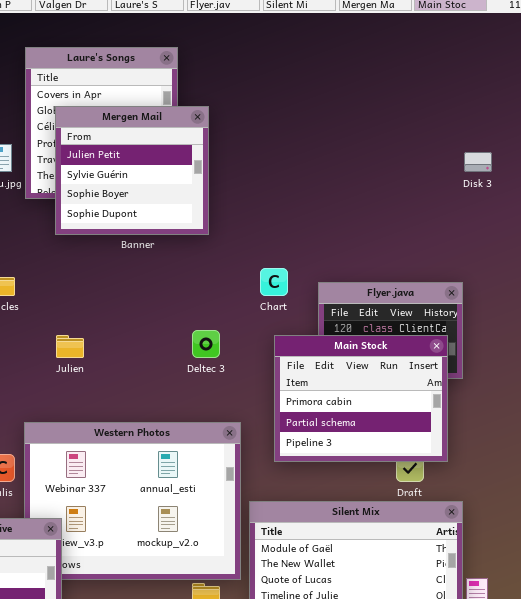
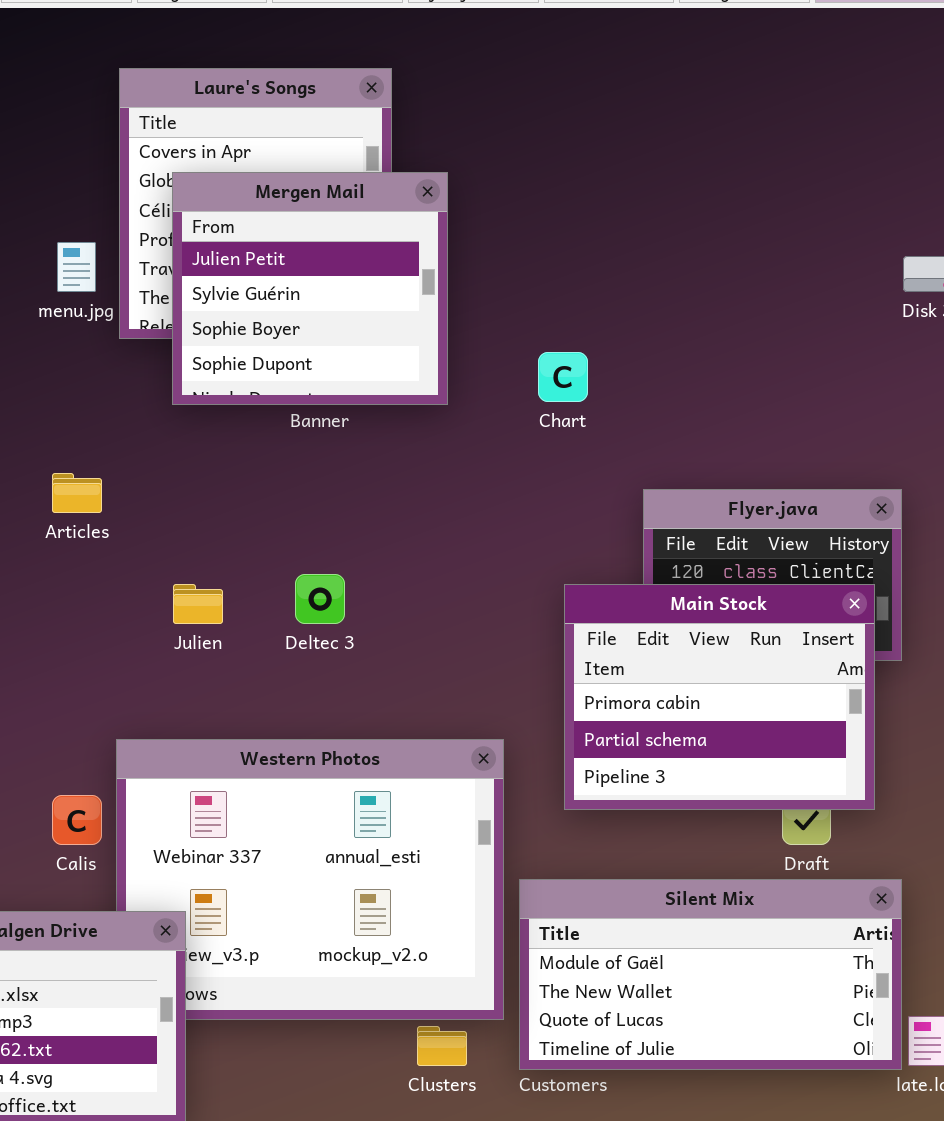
Chart: [260,268,288,296] -> [538,352,588,402], moved
Deltec 3: [192,330,220,358] -> [295,574,345,624], moved

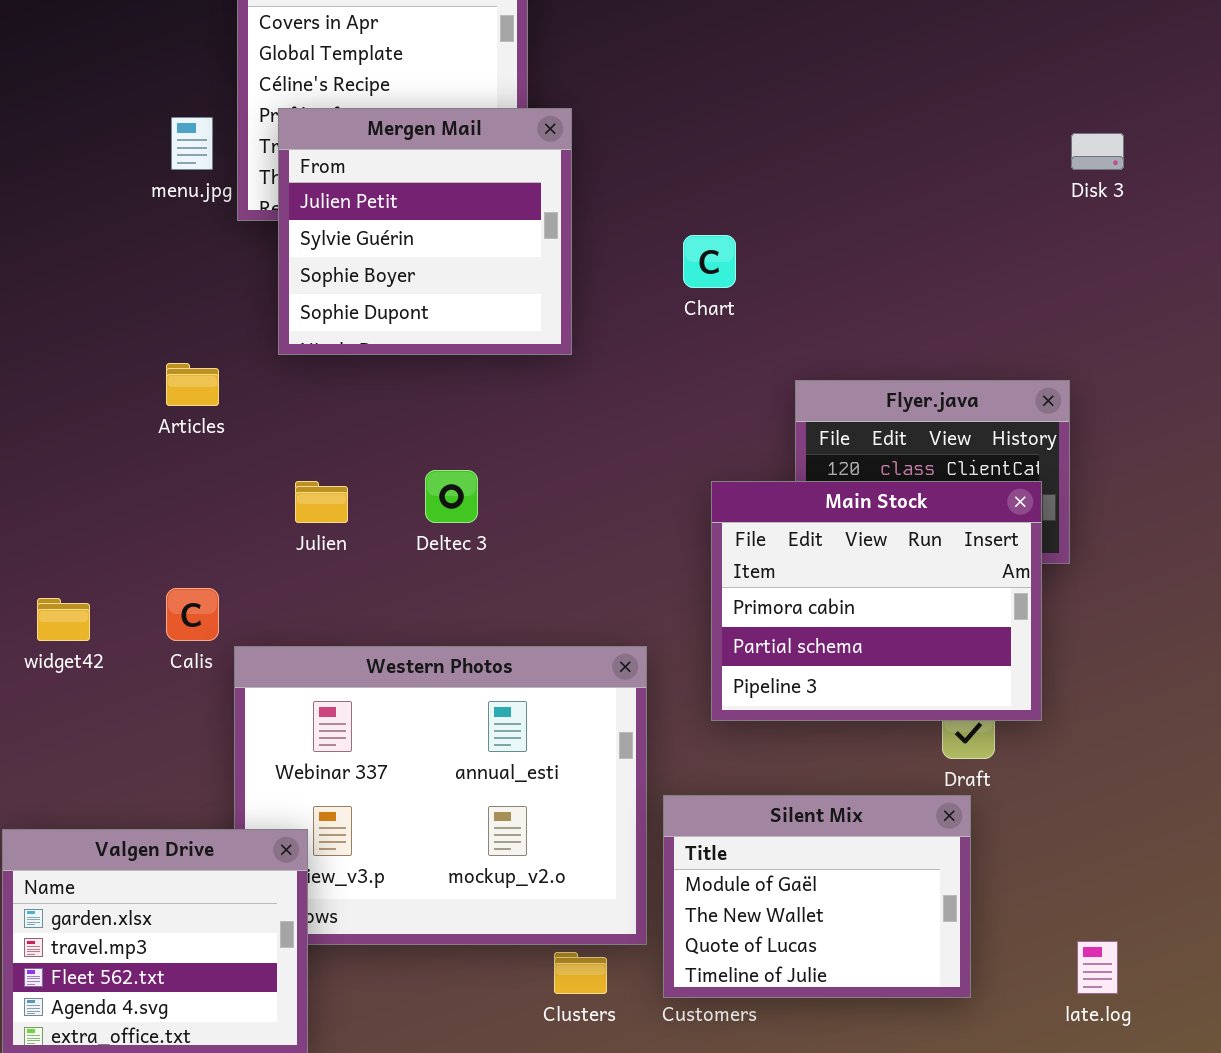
Mergen Mail: [172,172,448,405] -> [278,108,572,355], moved
Calis: [52,795,102,845] -> [166,588,219,641], moved
Silent Mix: [519,879,902,1070] -> [663,795,971,998], resized

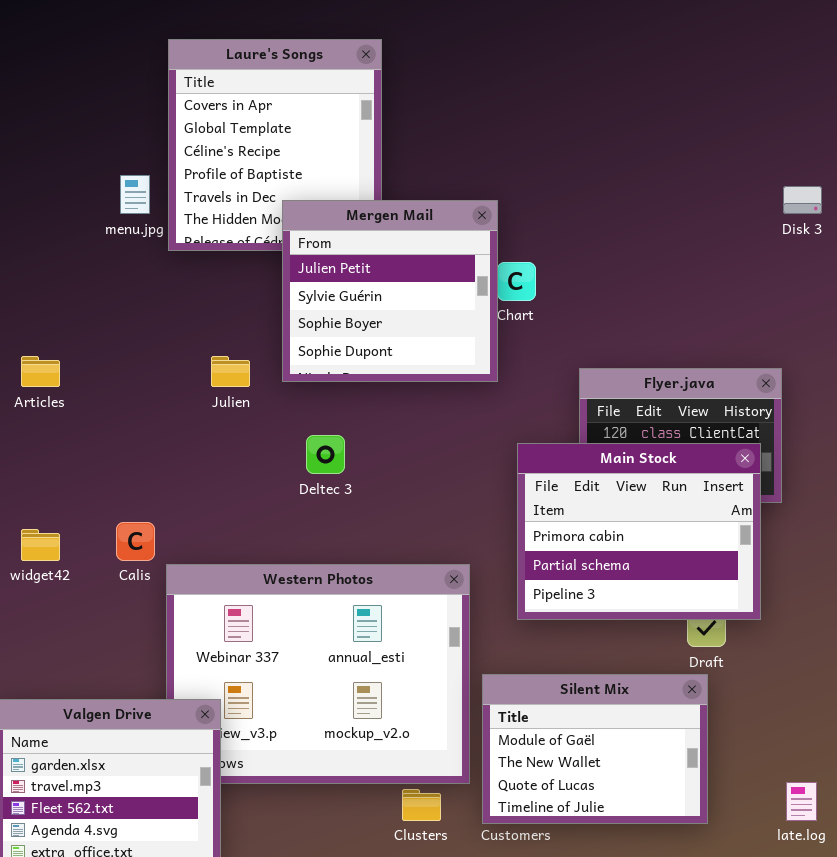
Mergen Mail: [278,108,572,355] -> [282,200,498,382], moved
Articles: [166,363,219,406] -> [21,356,60,387], moved
Julien: [295,481,348,523] -> [211,356,250,387], moved

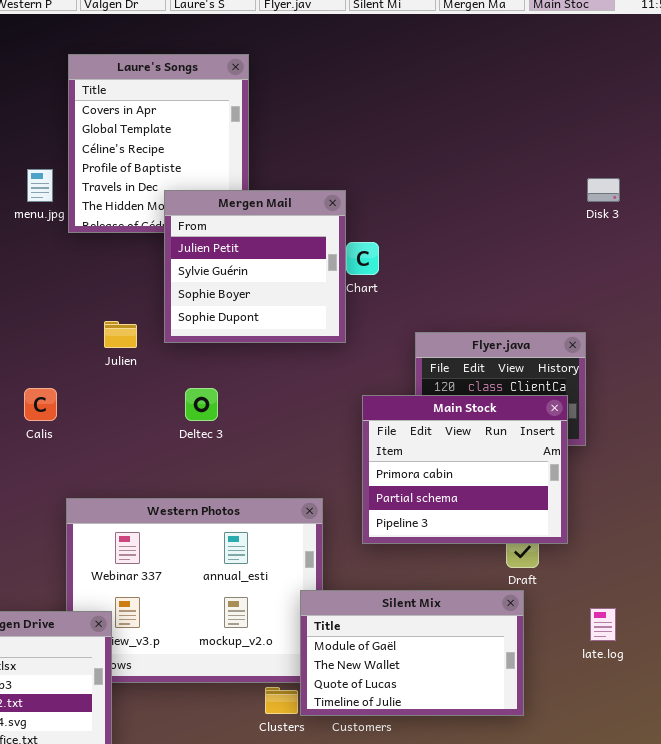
Calis: [116,522,155,561] -> [24,388,57,421], moved
Silent Mix: [482,674,708,824] -> [300,590,524,716], resized
late.log: [786,782,817,821] -> [590,608,616,641], moved

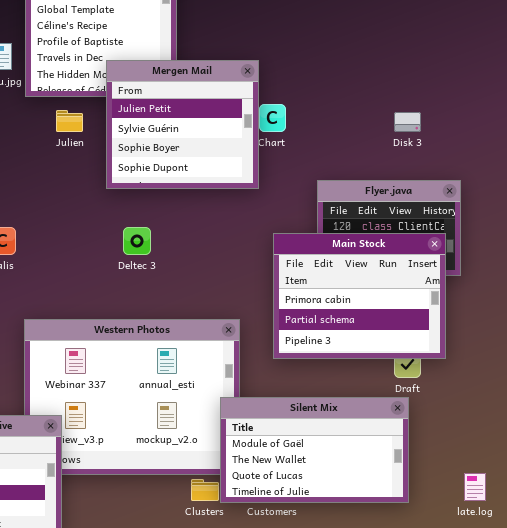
Disk 3: [587,178,620,202] -> [394,112,421,132], moved
Julien: [104,321,137,348] -> [56,110,83,132], moved
late.log: [590,608,616,641] -> [464,473,486,501], moved

